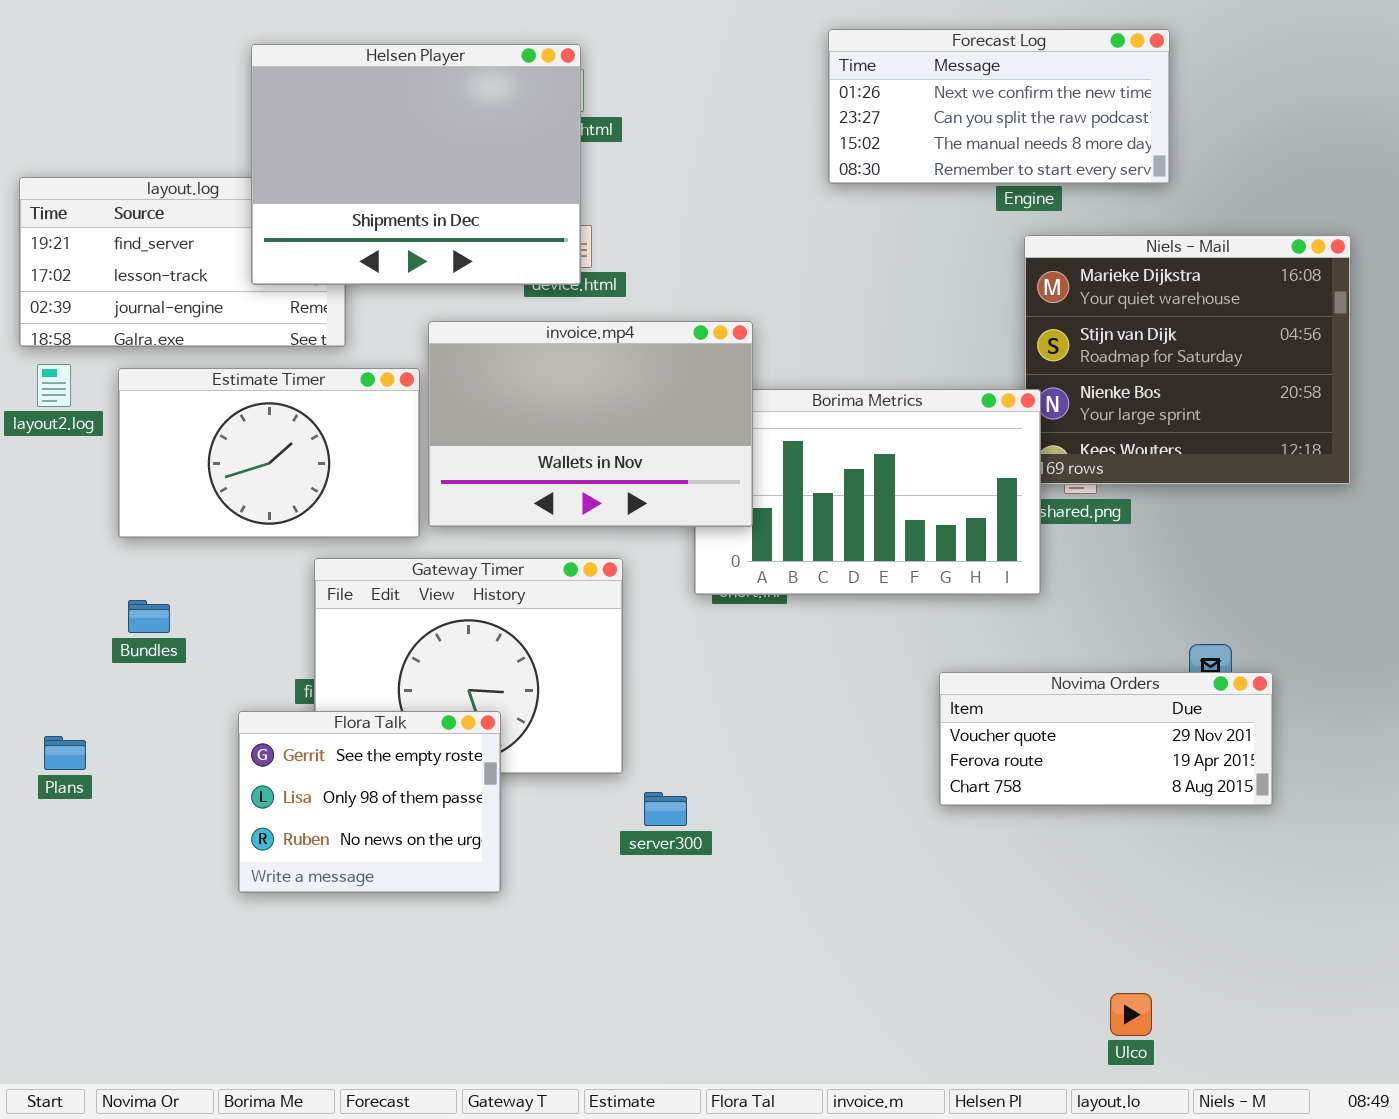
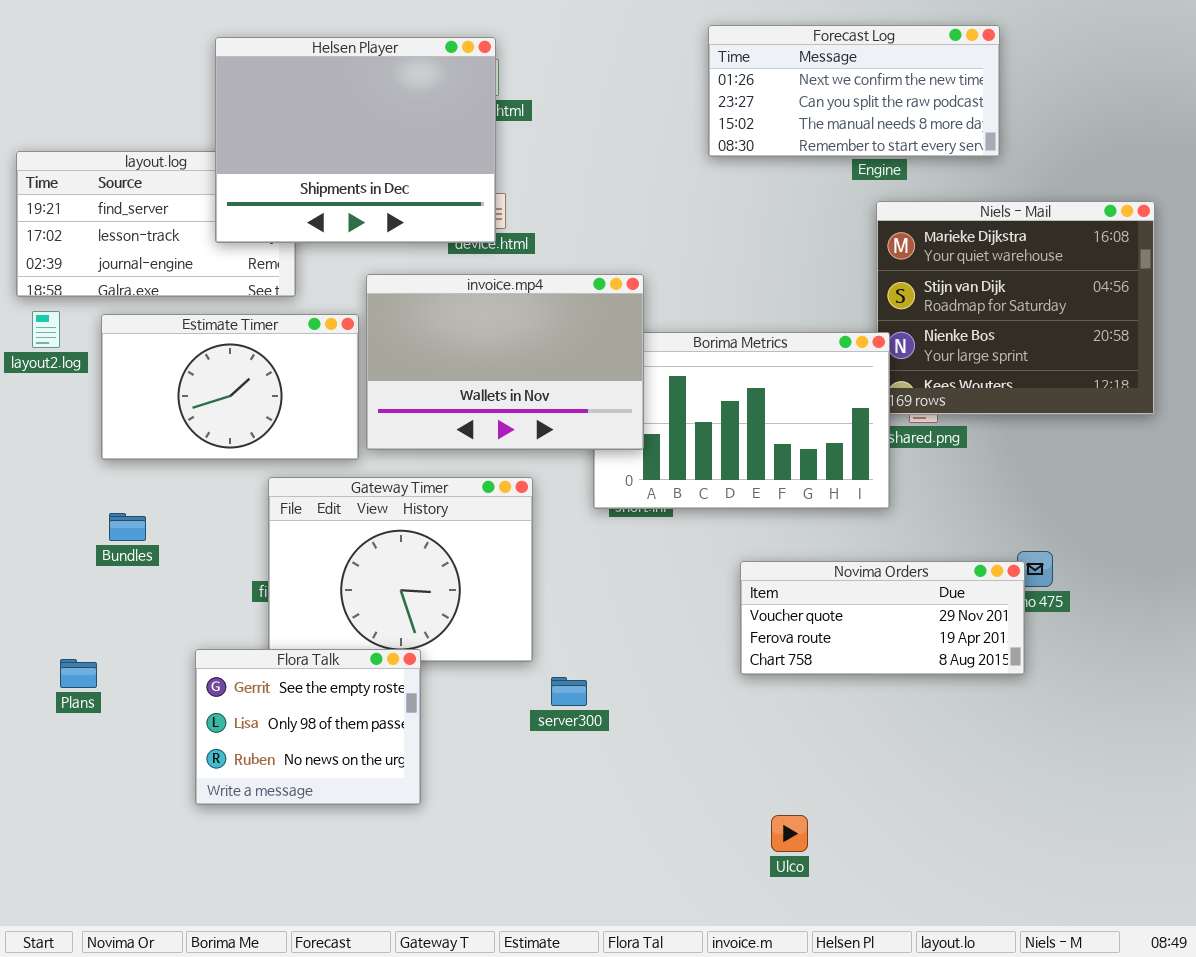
Novima Orders: [939,672,1273,806] -> [740,561,1025,675], moved
Flora Talk: [238,711,501,893] -> [195,649,421,805], moved
Plans: [44,736,86,770] -> [60,659,97,688], moved
Ulco: [1110,993,1152,1036] -> [771,815,808,852], moved

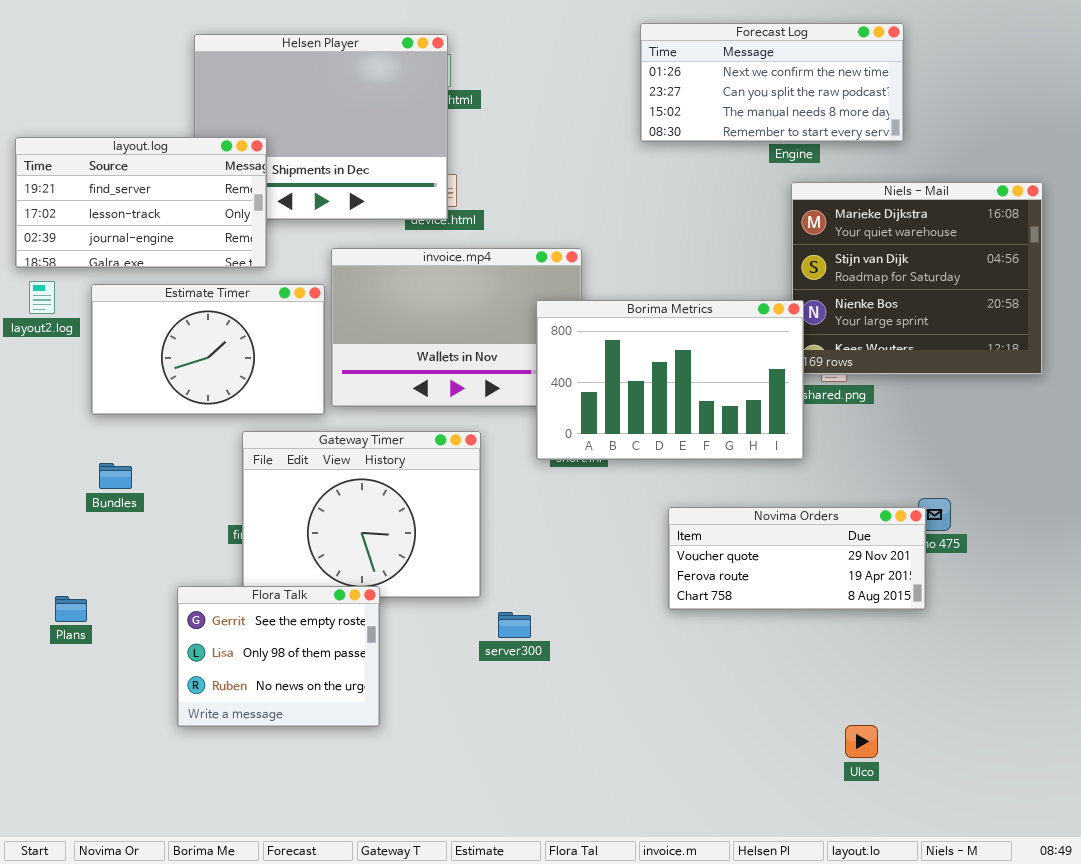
layout.log: [16,151,296,297] -> [15,137,267,268], raised
Borima Metrics: [593,332,890,509] -> [536,300,804,460], raised
Ulco: [771,815,808,852] -> [845,725,878,758], moved

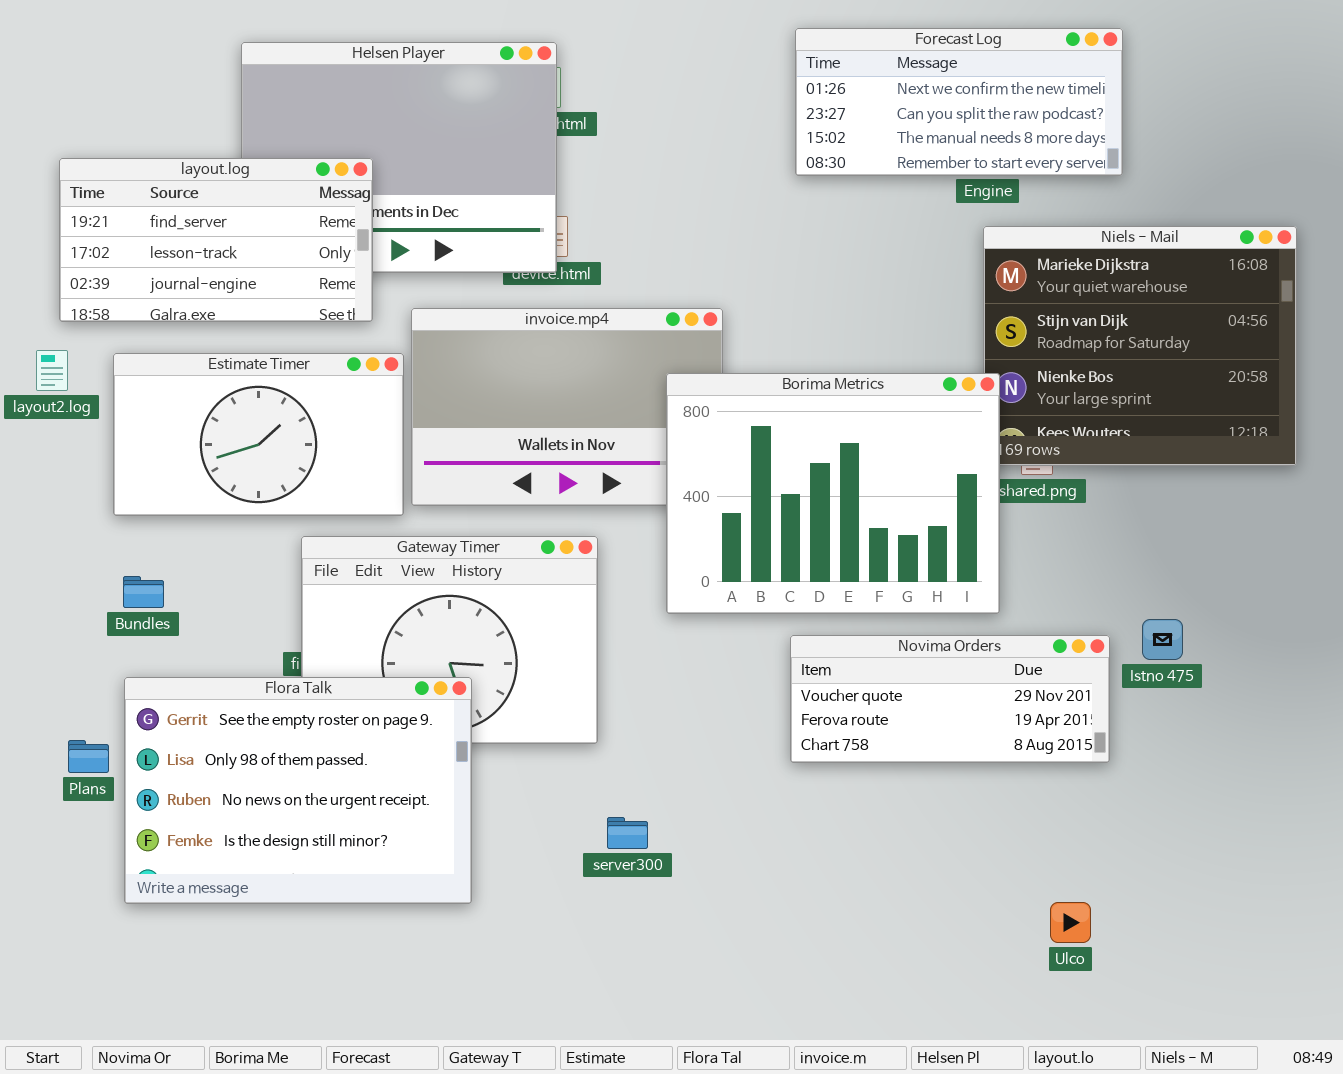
layout.log: [15,137,267,268] -> [59,158,373,322], moved
Borima Metrics: [536,300,804,460] -> [666,373,1000,614], resized
Novima Orders: [668,507,926,610] -> [790,635,1110,763], moved
Flora Talk: [177,586,380,727] -> [124,677,472,904], resized
server300: [498,612,531,638] -> [607,817,648,849], moved

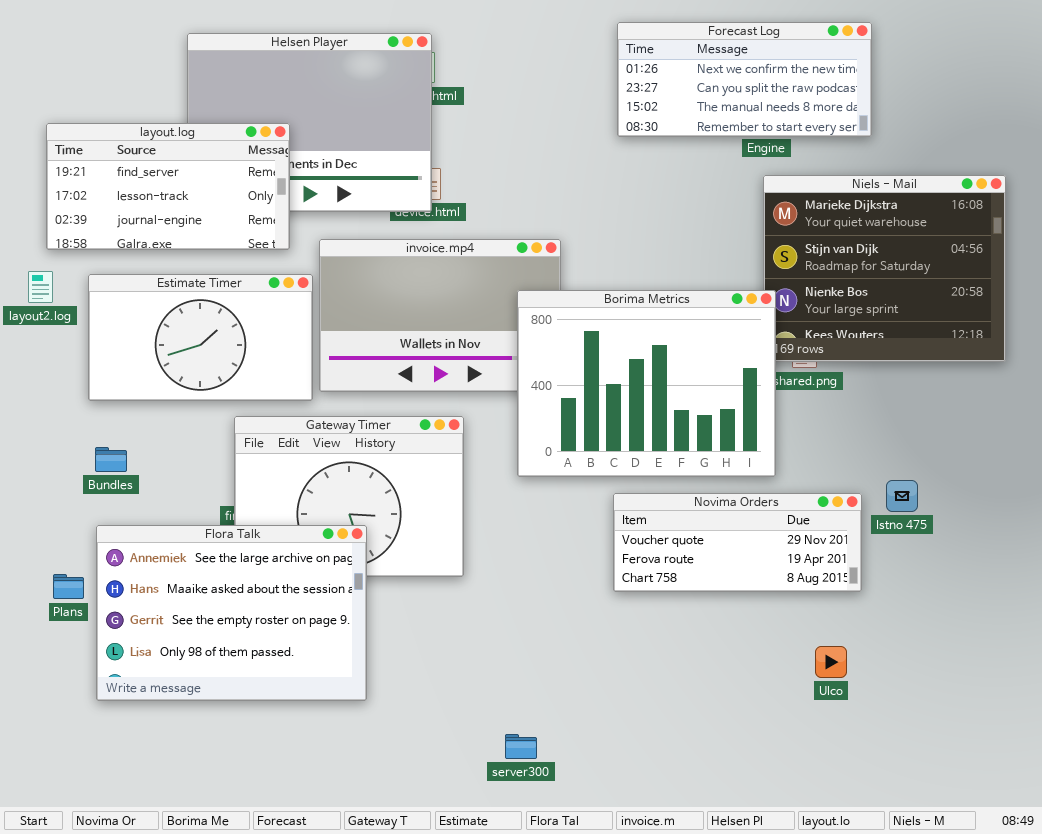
Flora Talk: [124,677,472,904] -> [96,525,367,701], scrolled up 2 rows
server300: [607,817,648,849] -> [505,734,537,759], moved
Ulco: [1050,902,1091,943] -> [815,646,847,678], moved

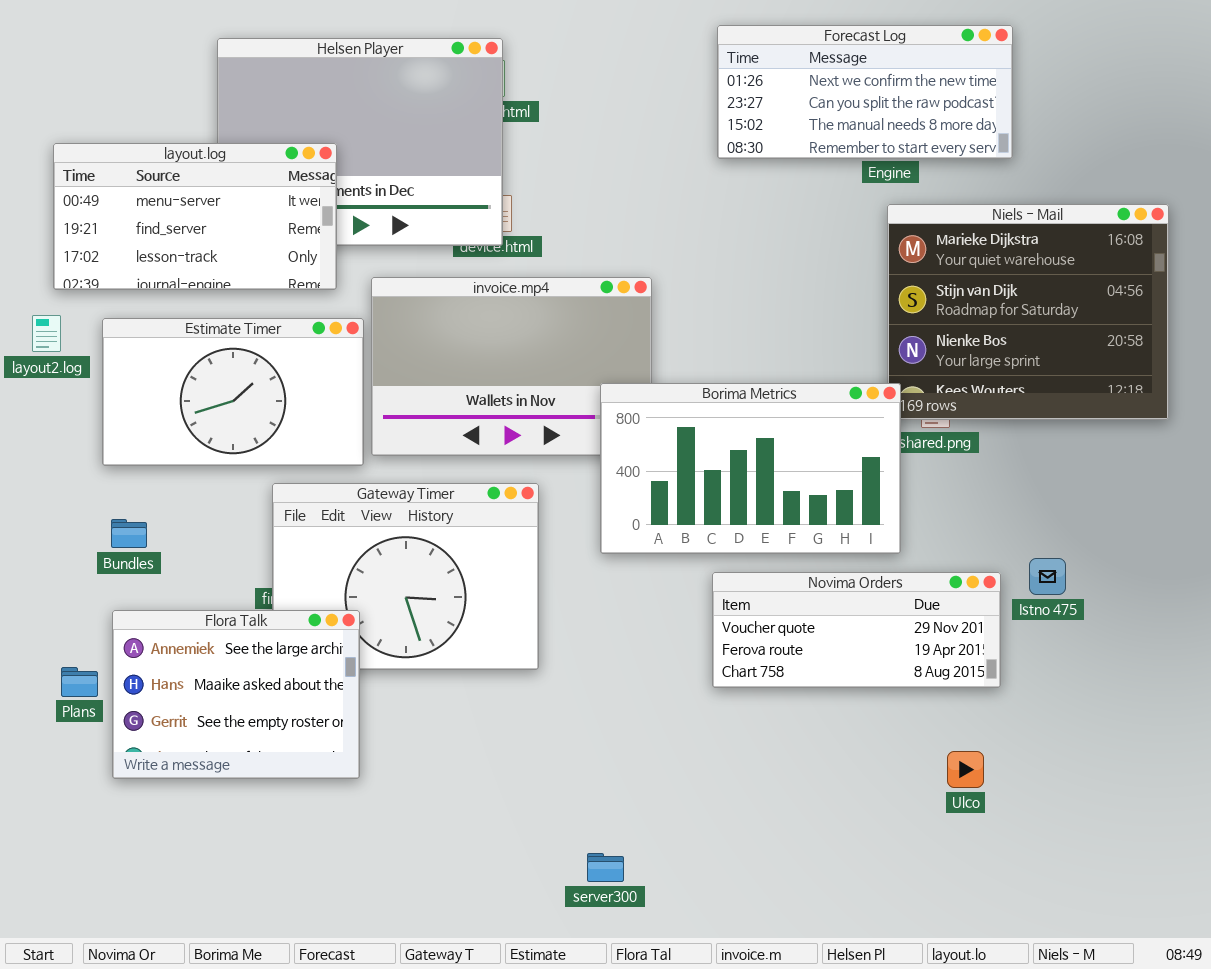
layout.log: [46,123,290,250] -> [53,143,337,290], scrolled up 1 row
Borima Metrics: [517,290,776,477] -> [600,383,901,554], resized
Flora Talk: [96,525,367,701] -> [112,610,360,779], resized

